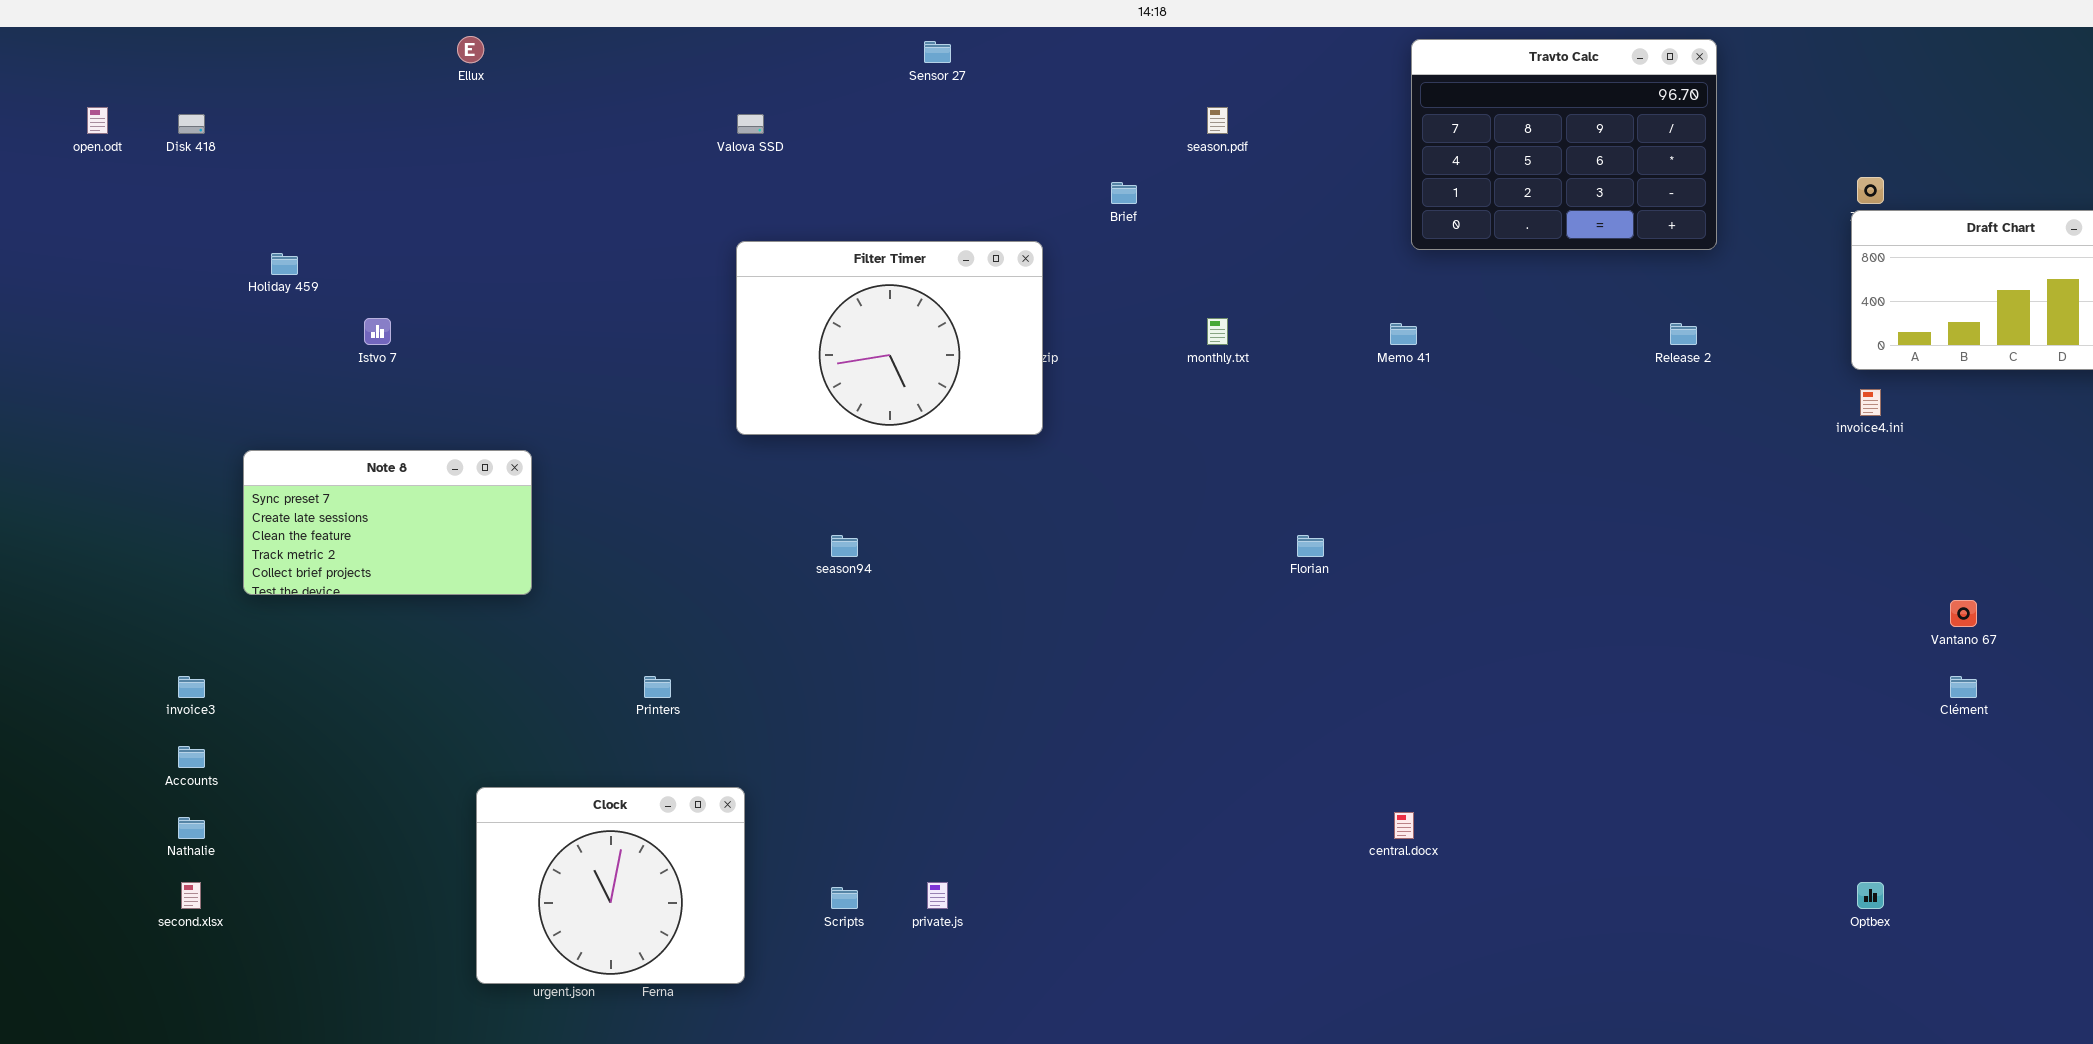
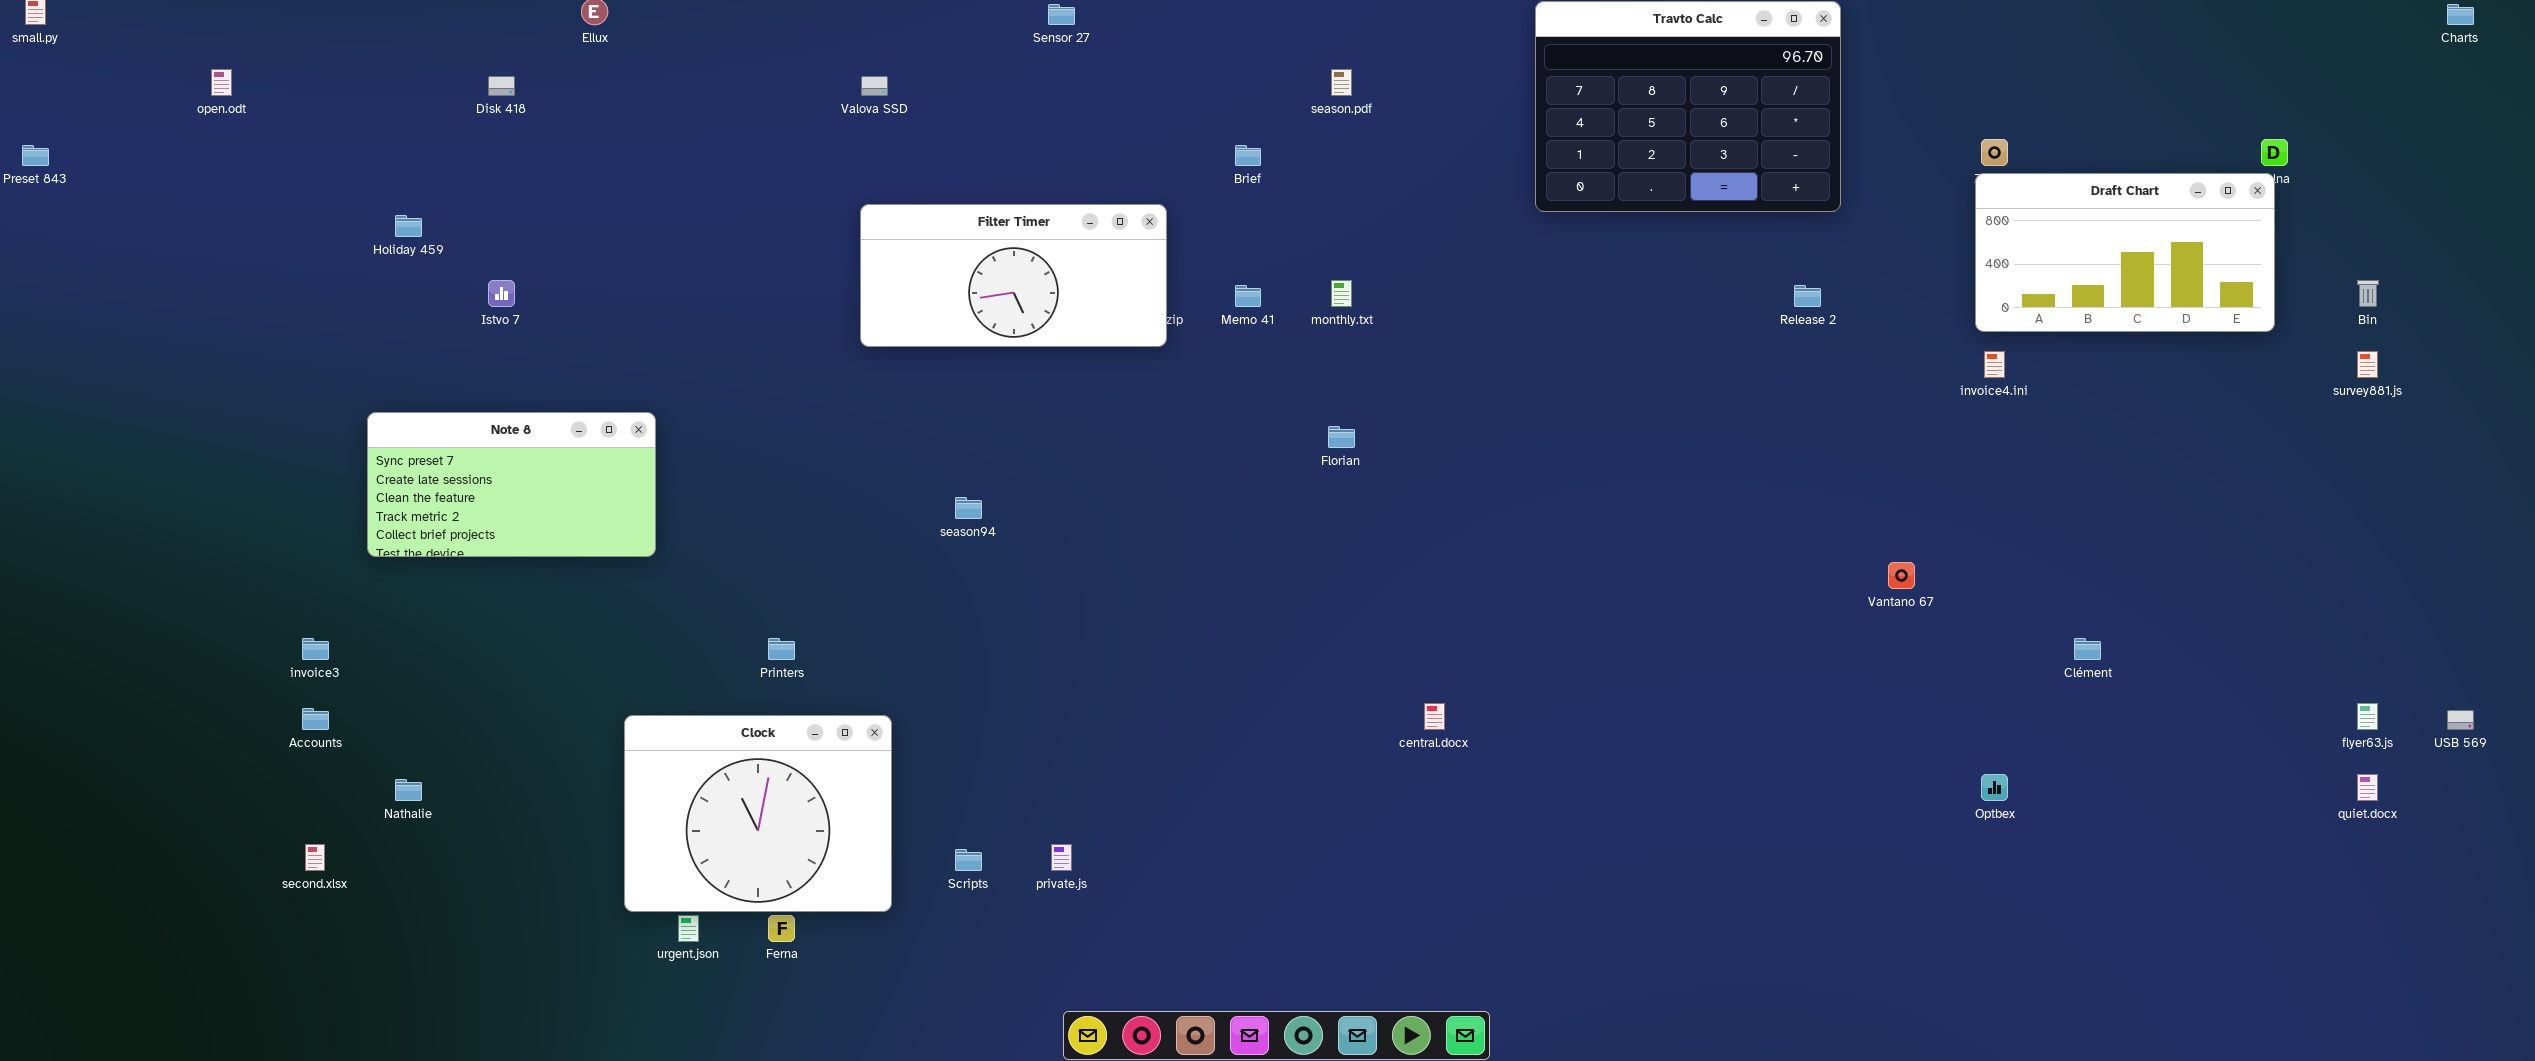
Disk 418: [178,114,205,134] -> [488,76,515,96], moved
Filter Timer: [736,241,1043,435] -> [860,204,1167,347], resized
Memo 41: [1390,323,1417,345] -> [1235,285,1261,307], moved
Florian: [1297,535,1324,557] -> [1328,426,1355,448], moved
Vantano 67: [1950,600,1977,627] -> [1888,562,1915,589], moved
Clock: [476,787,745,984] -> [624,715,892,912], moved
central.docx: [1394,812,1414,839] -> [1424,703,1445,730], moved
Nathalie: [178,817,205,839] -> [395,779,422,801], moved
Optbex: [1857,882,1884,909] -> [1981,774,2008,801], moved

